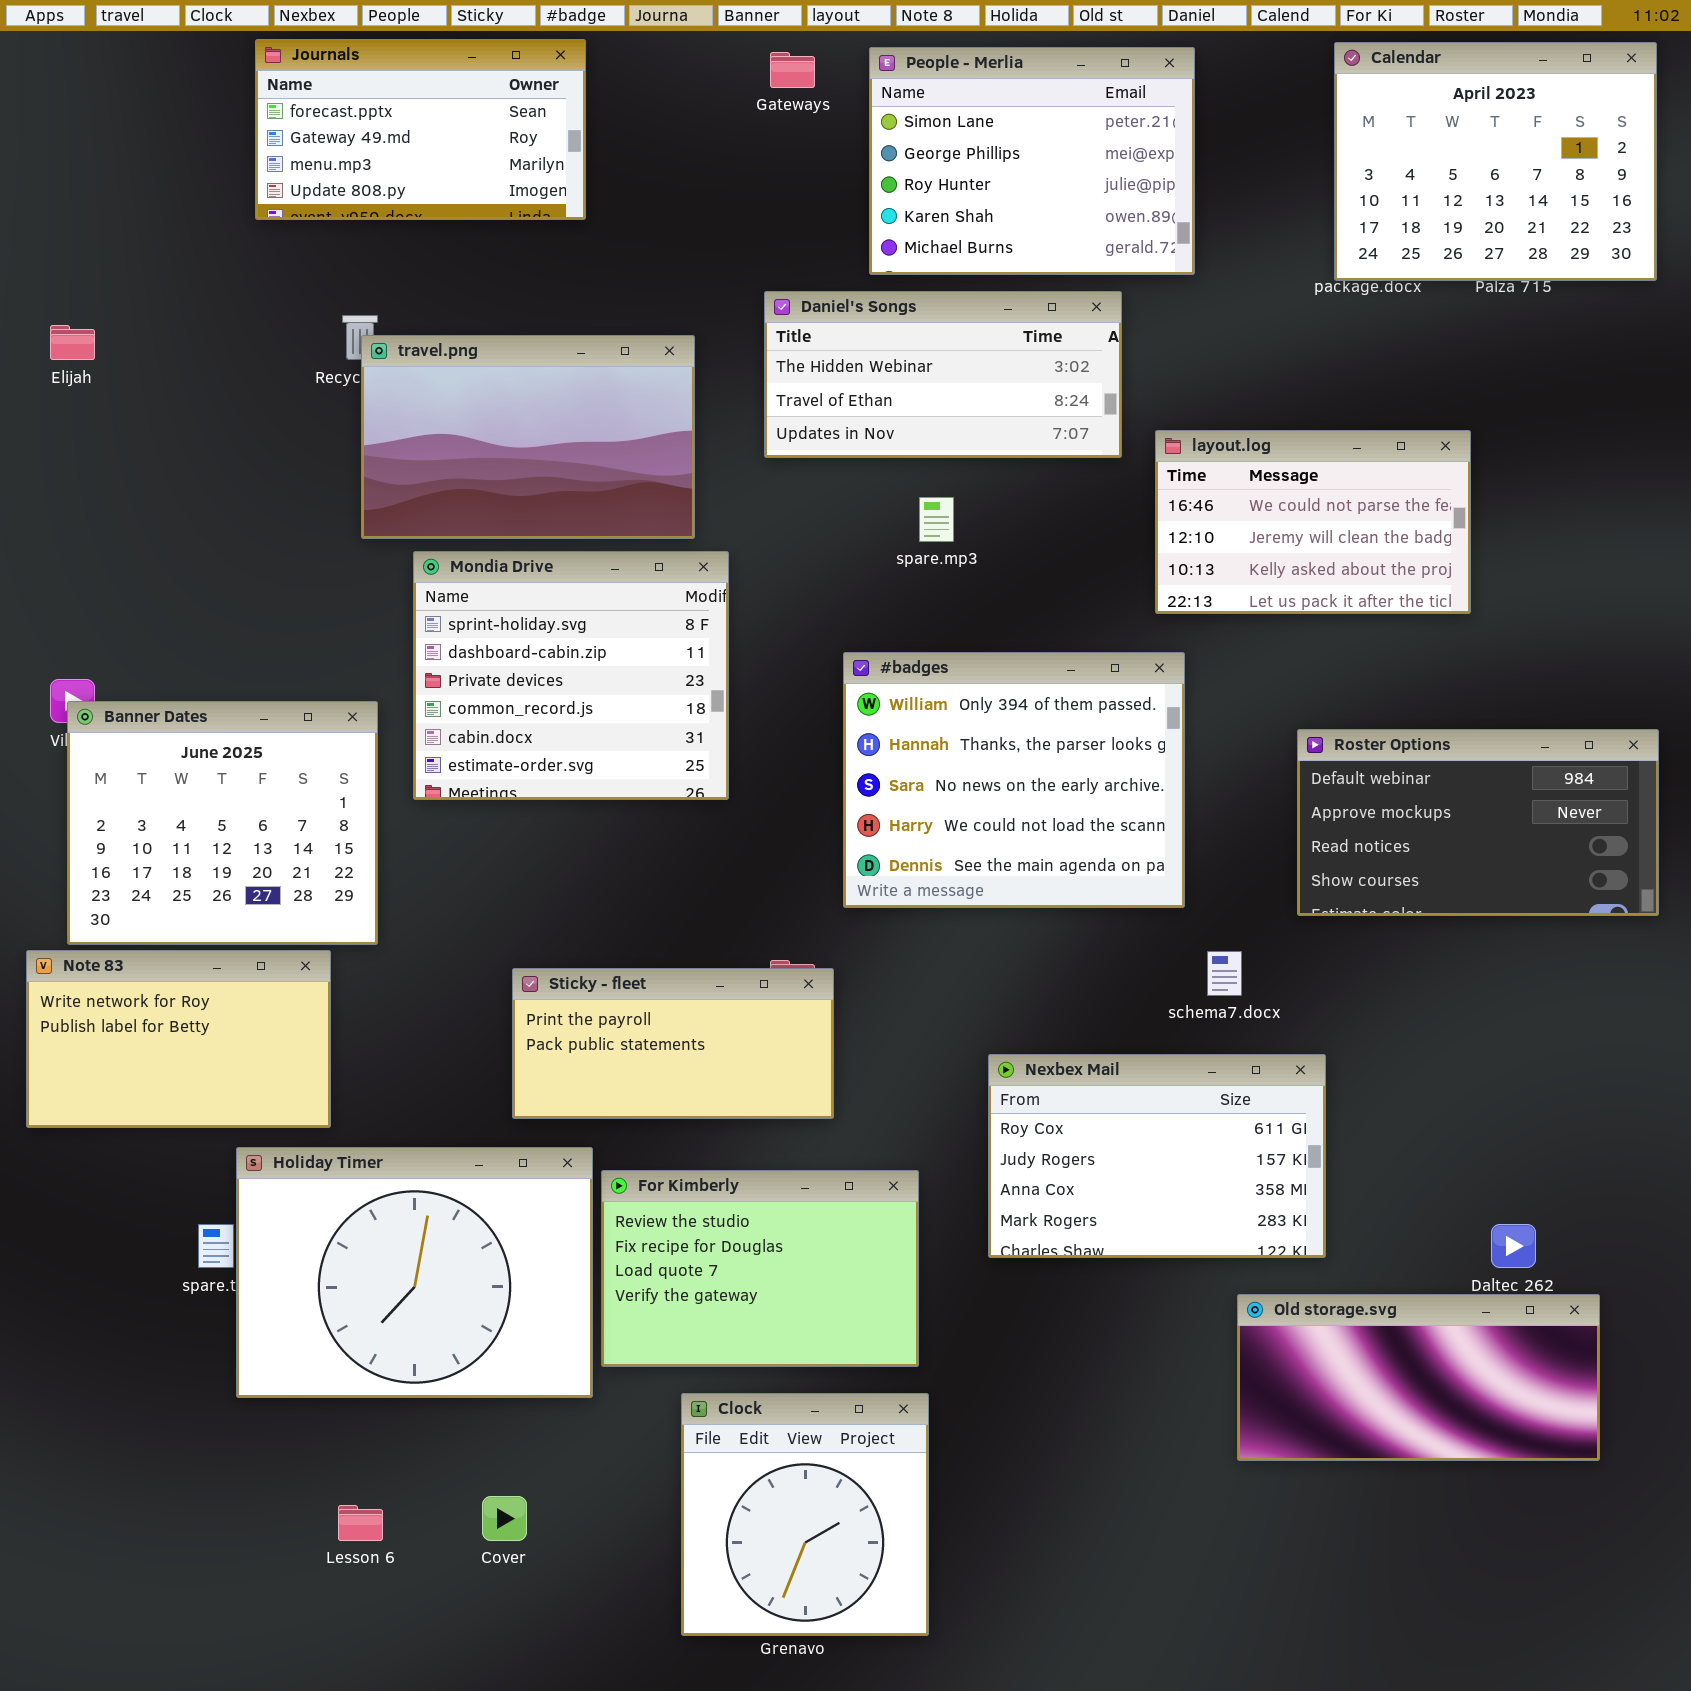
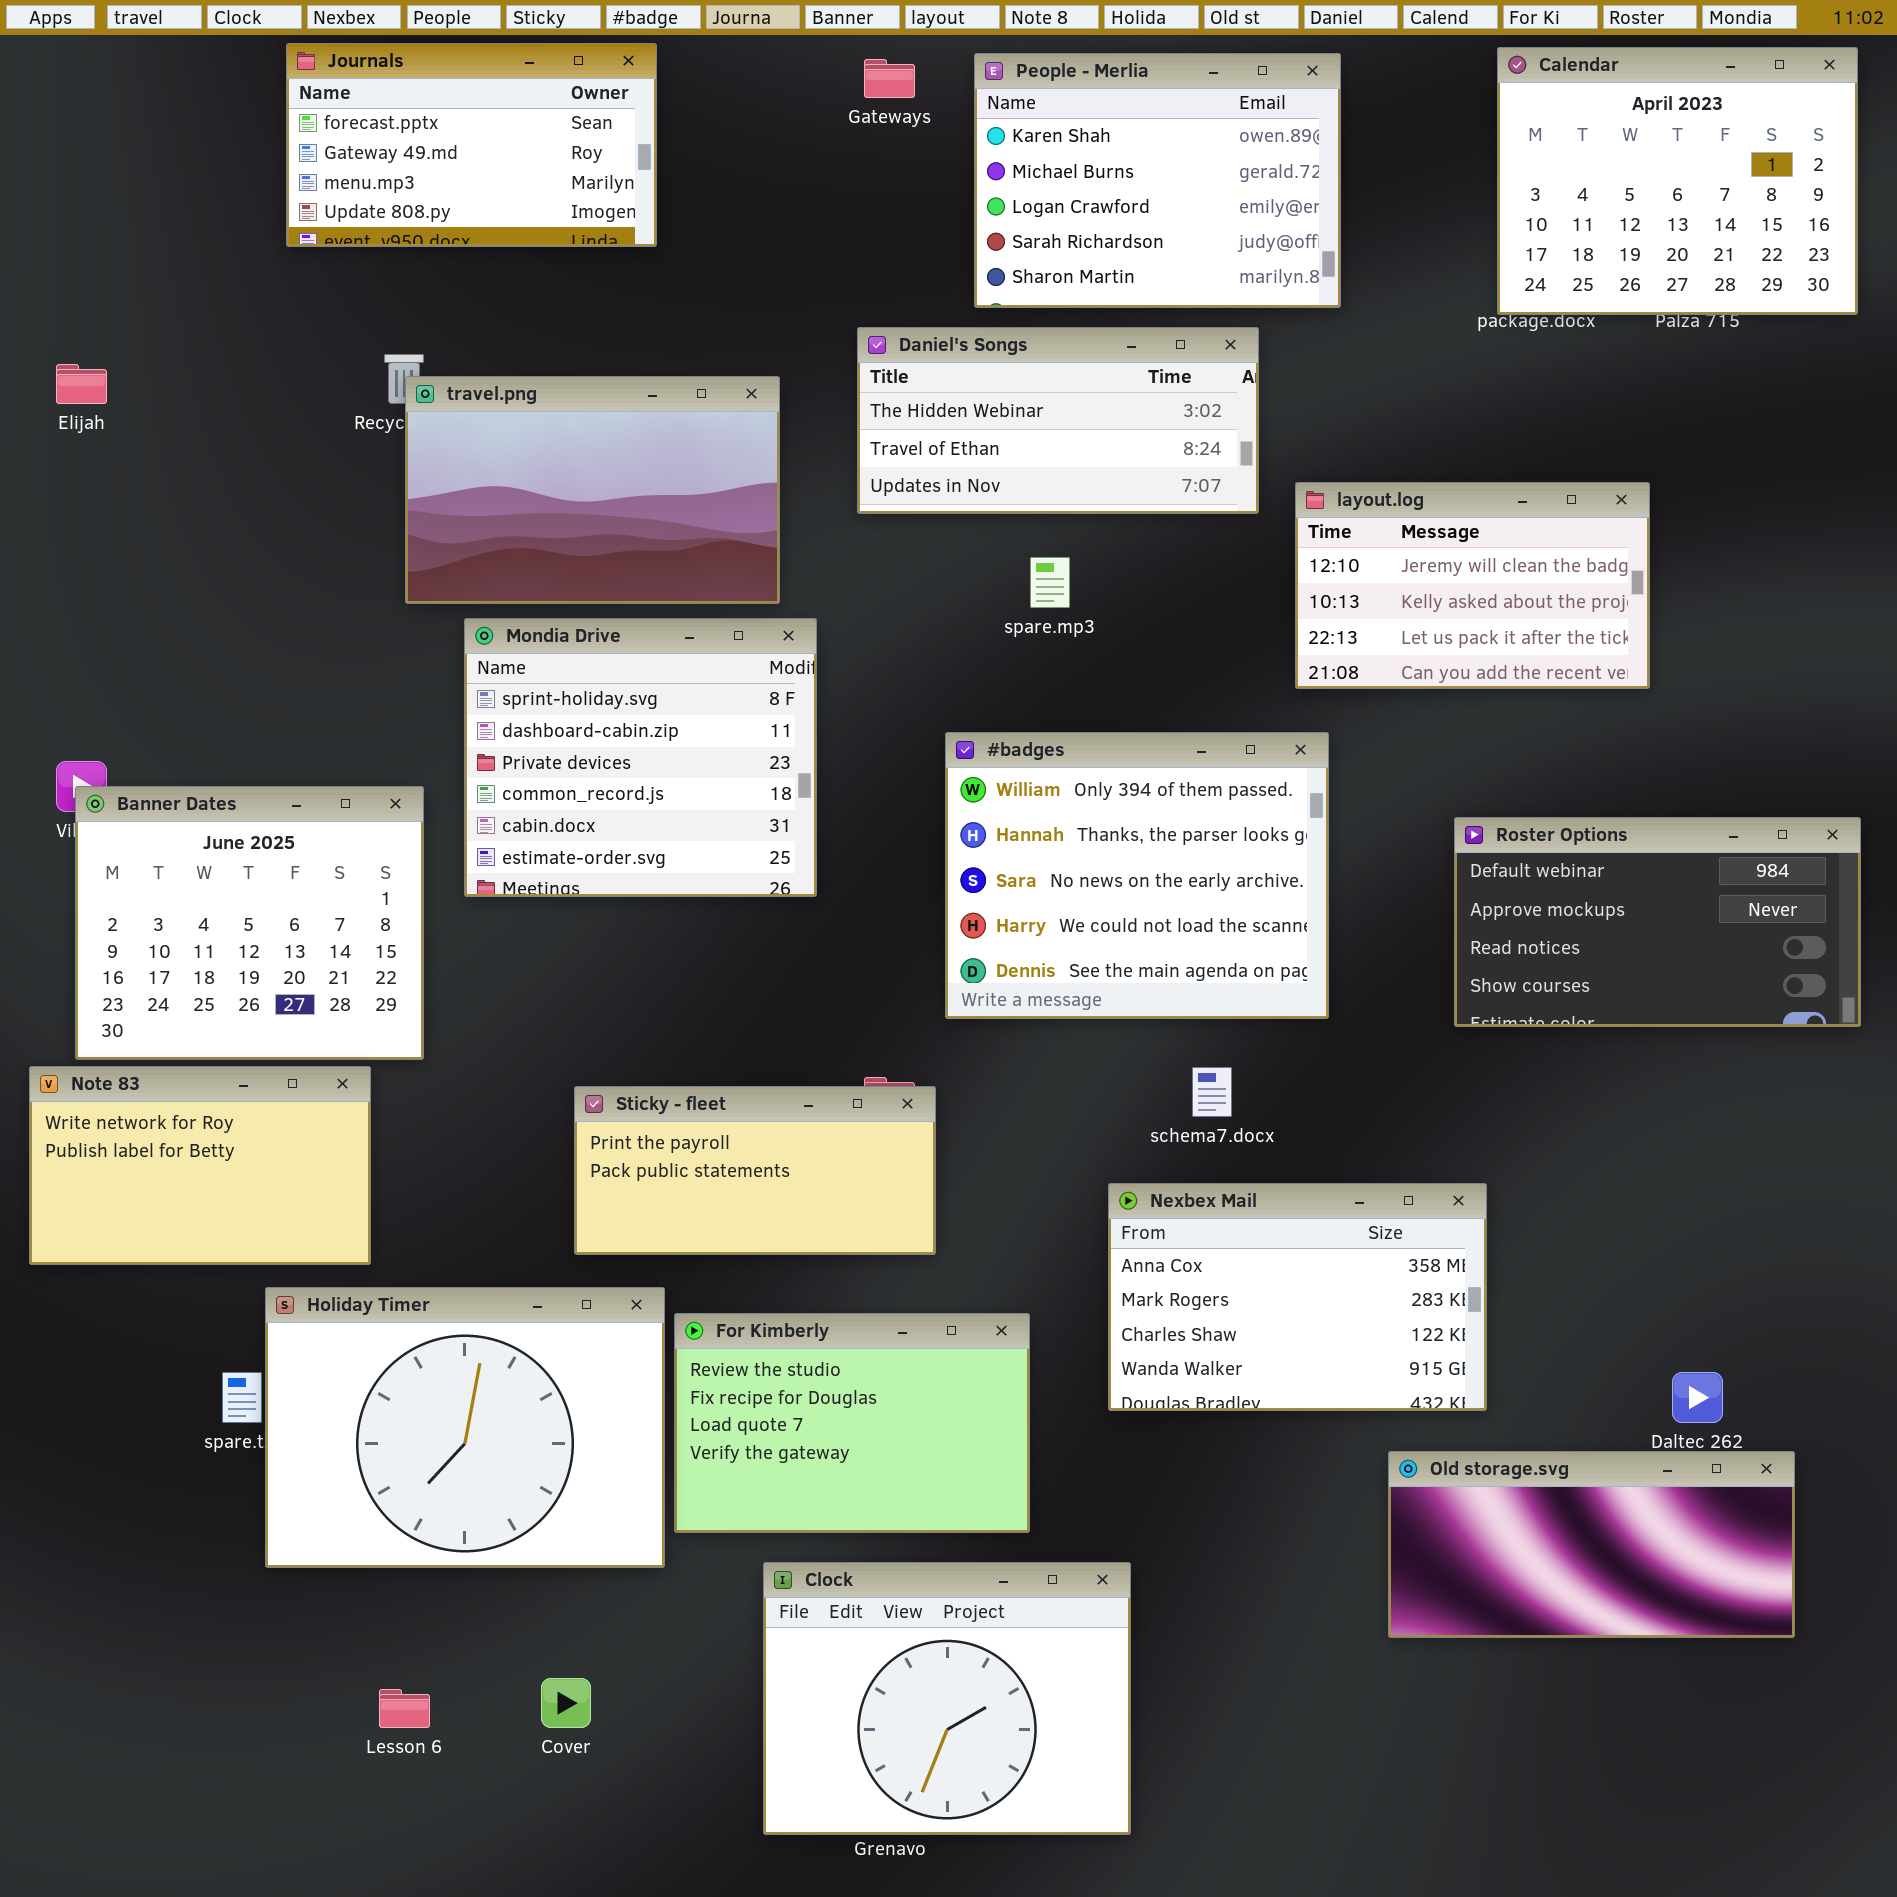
People - Merlia: [869,47,1195,275] -> [974,53,1341,308], scrolled down 3 rows
layout.log: [1155,430,1471,614] -> [1295,482,1650,689], scrolled down 1 row
schema7.docx: [1207,951,1242,996] -> [1192,1067,1232,1117], moved
Nexbex Mail: [988,1054,1326,1258] -> [1108,1183,1487,1411], scrolled down 2 rows
Clock: [681,1393,929,1636] -> [763,1562,1131,1835], resized

